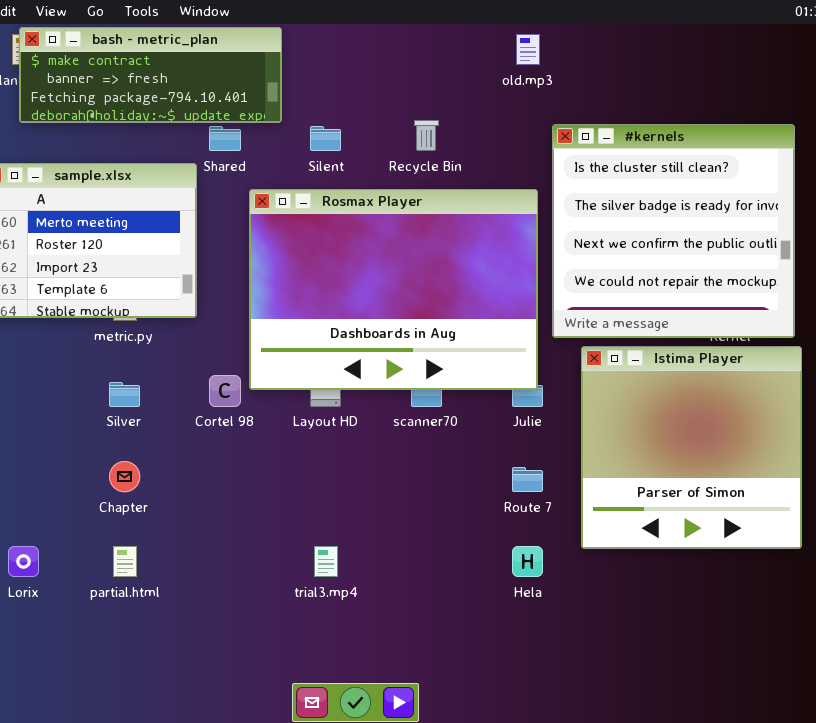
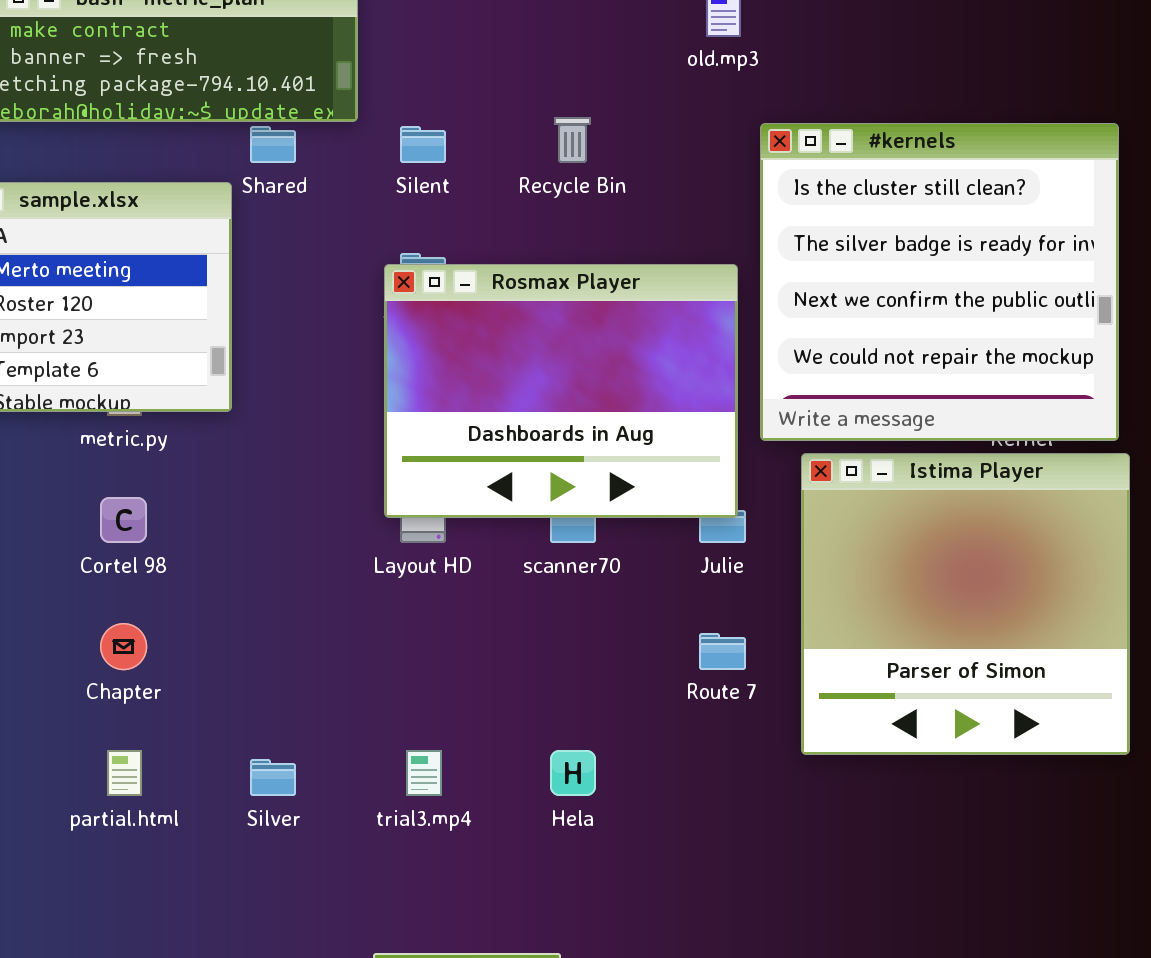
Rosmax Player: [249,189,538,390] -> [384,264,738,518], resized
Cortel 98: [209,375,241,407] -> [100,497,147,543], moved
Silver: [109,382,140,407] -> [250,759,296,796], moved
Hela: [512,546,543,577] -> [550,750,596,796], moved

